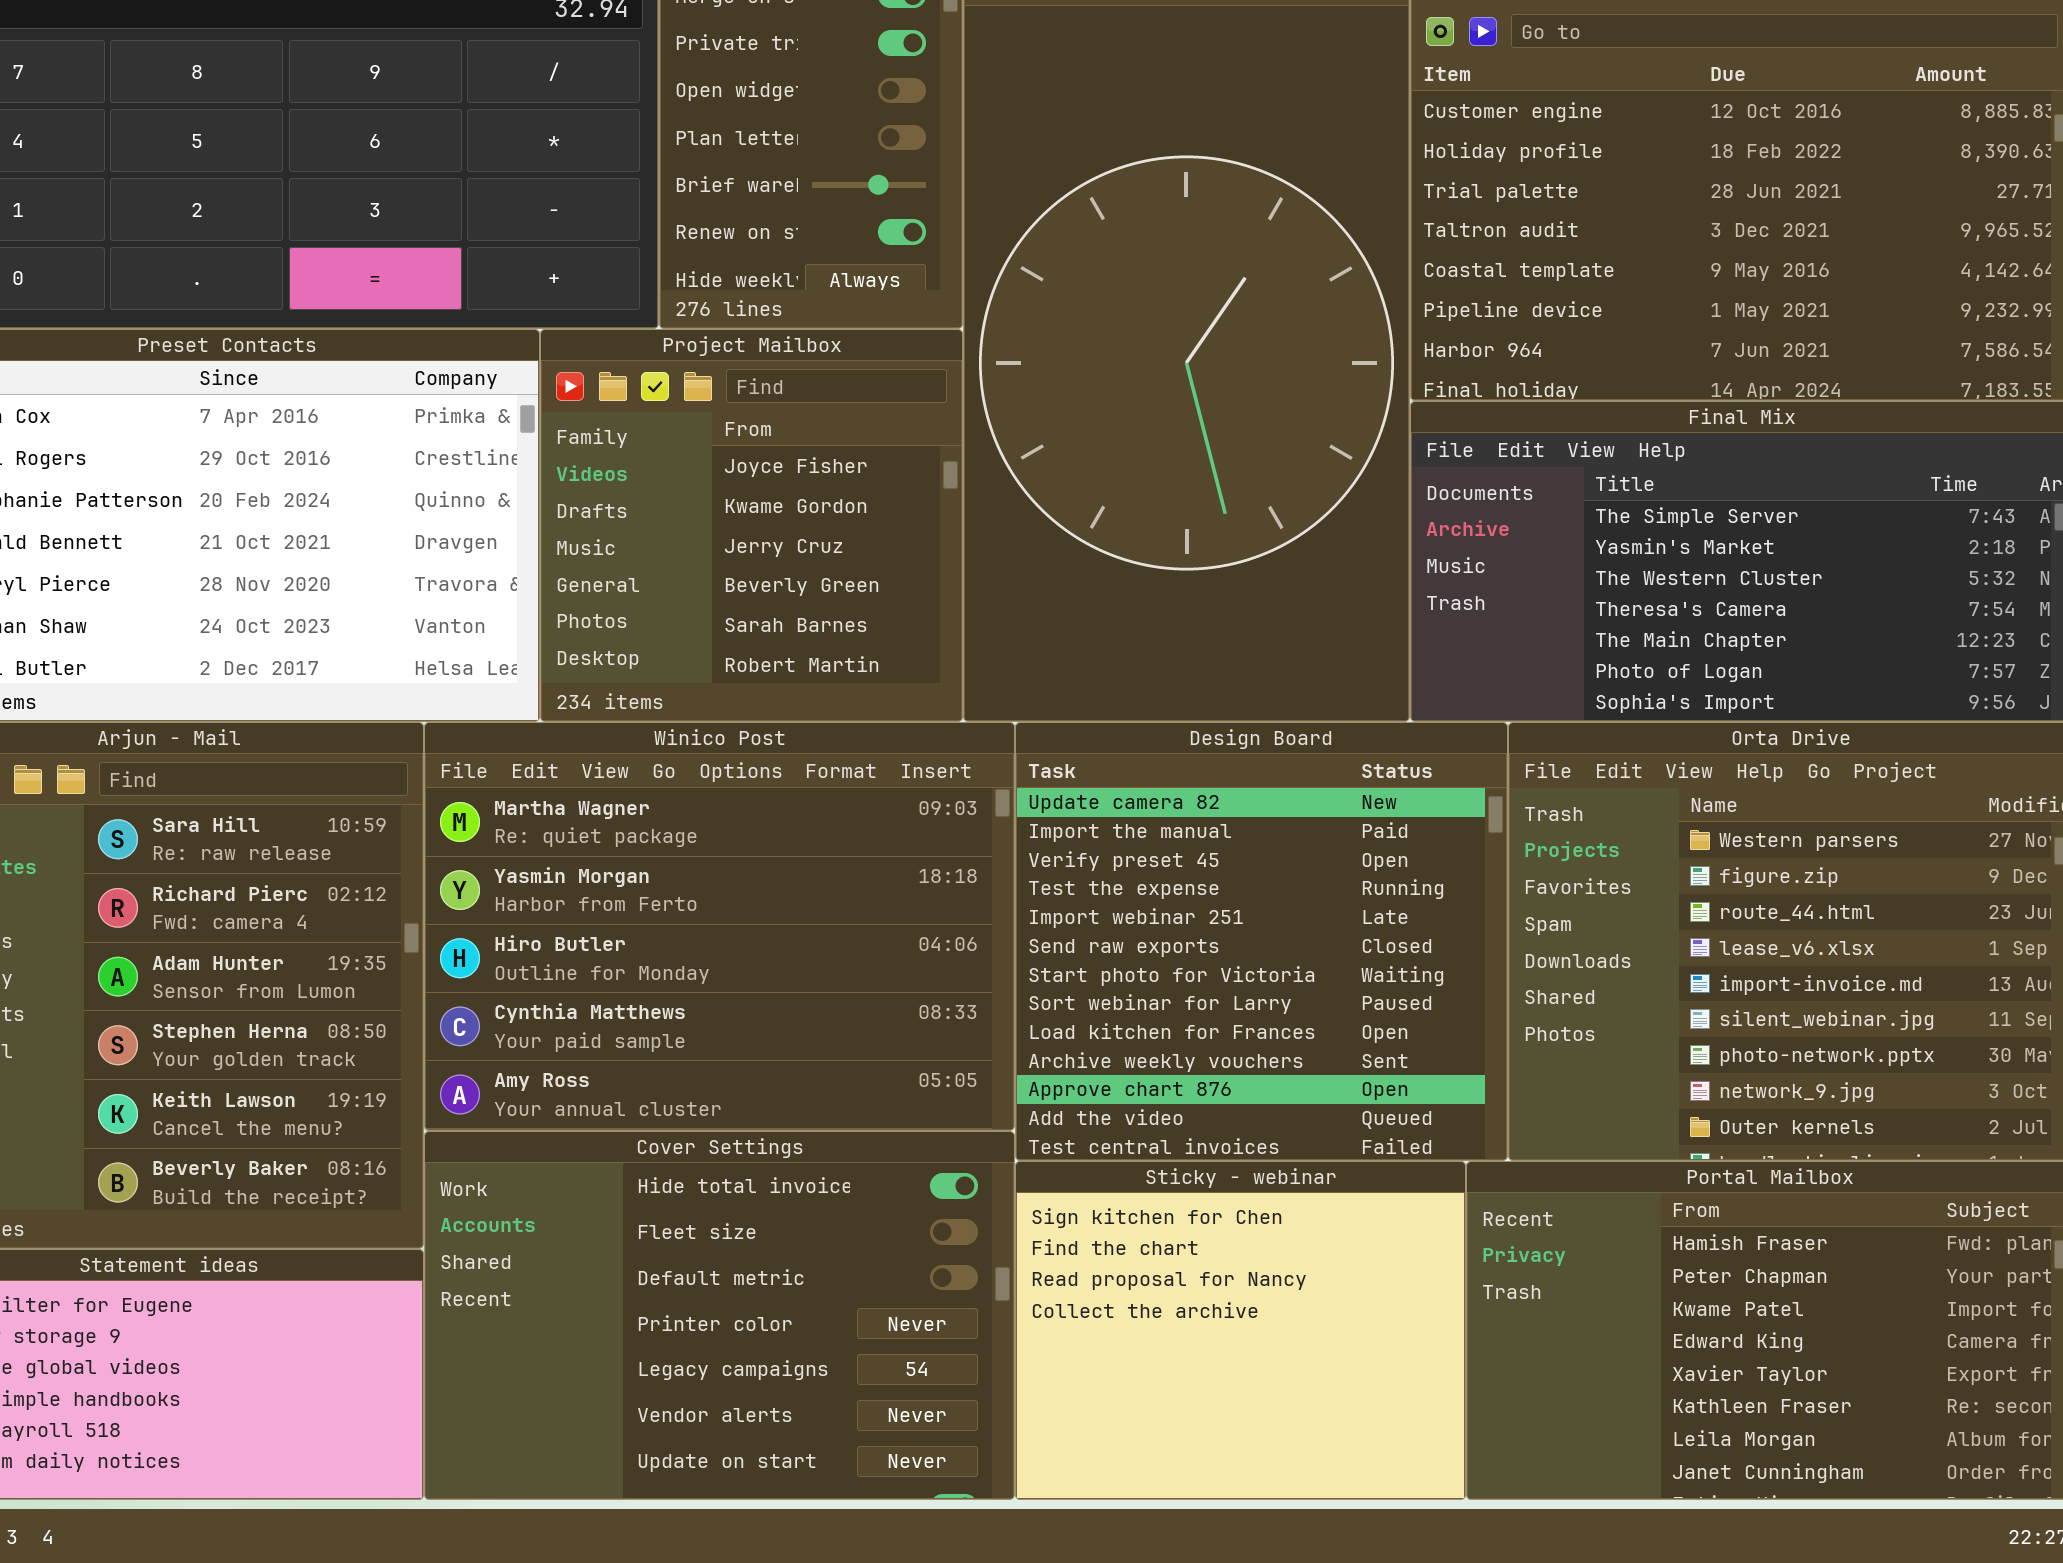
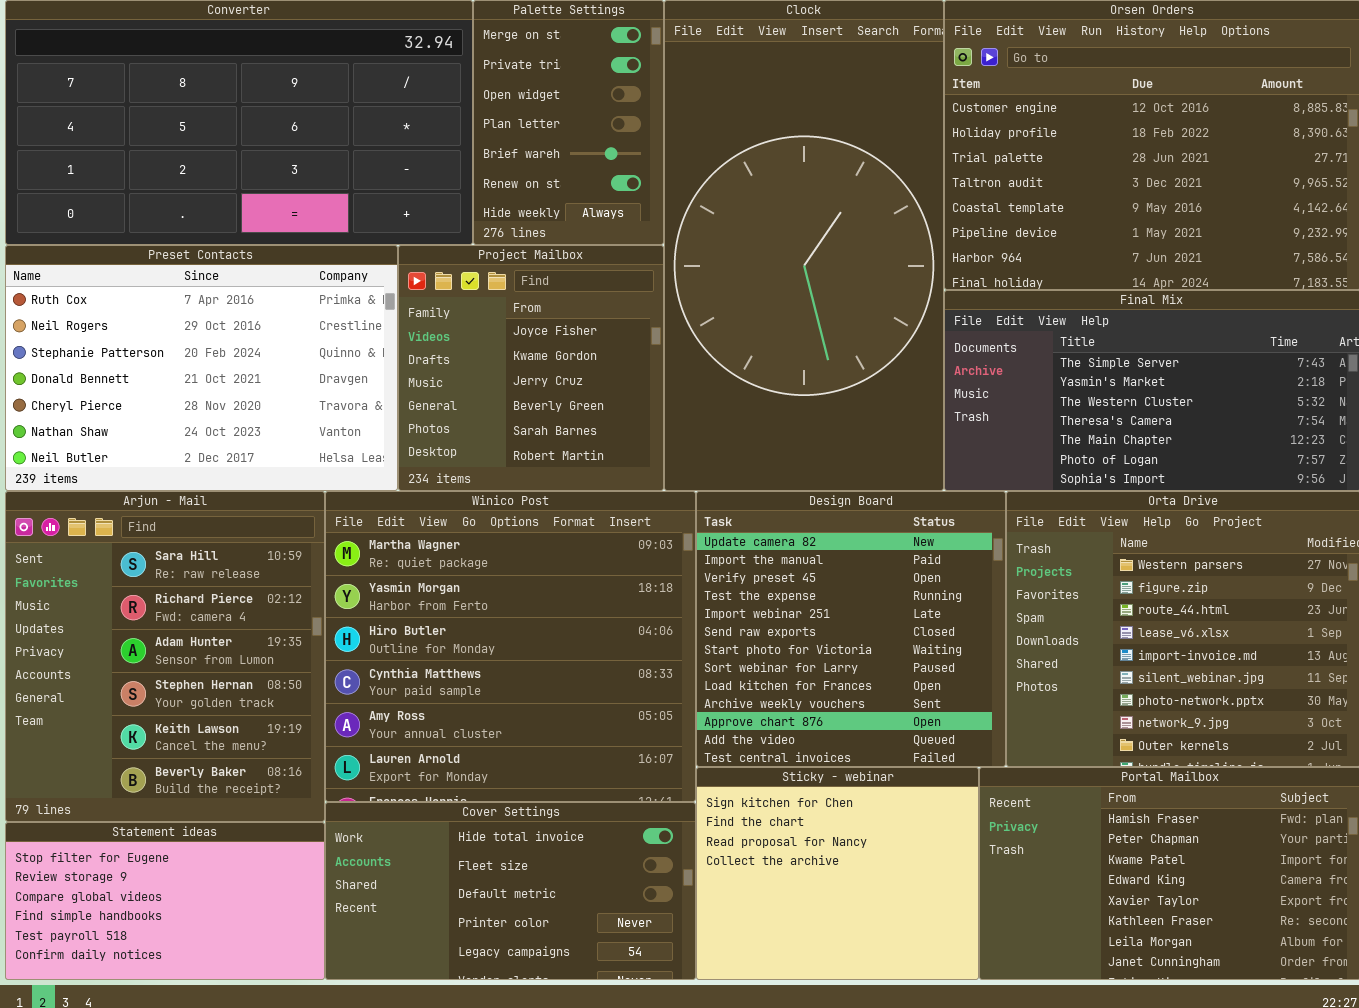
Winico Post: [424,722,1015,1131] -> [325,491,696,802], resized
Cover Settings: [424,1131,1015,1500] -> [325,802,696,980], resized

